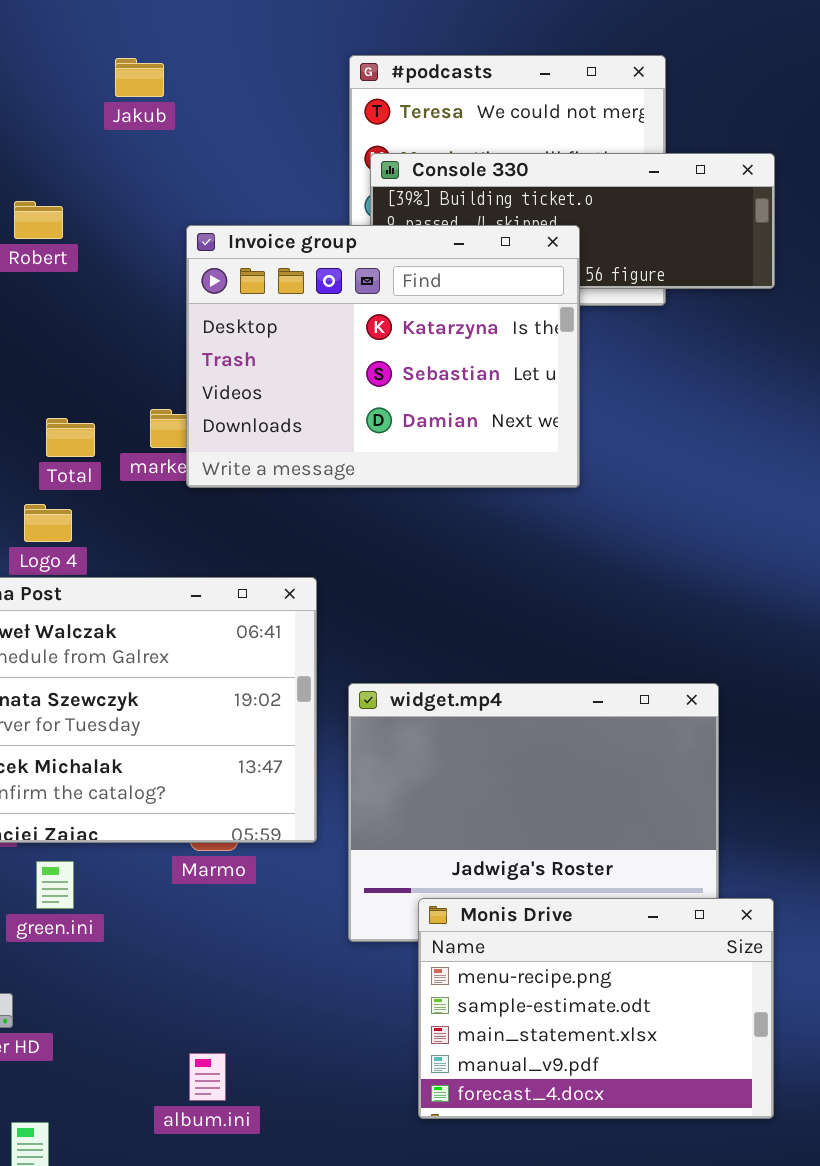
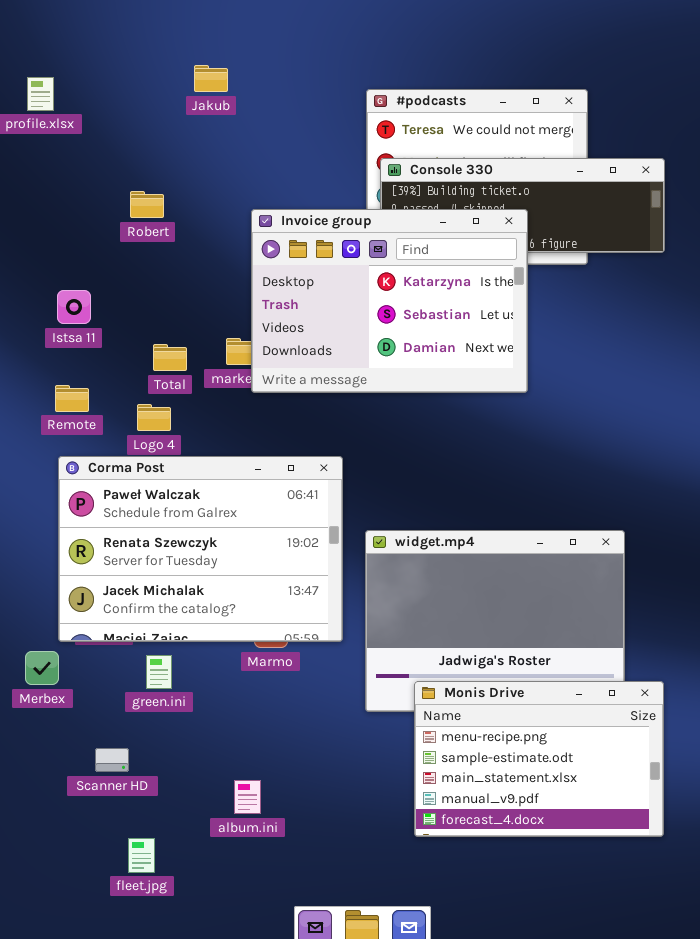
Jakub: [115,58,164,97] -> [194,65,228,92], moved
album.ini: [189,1053,226,1101] -> [234,780,261,814], moved

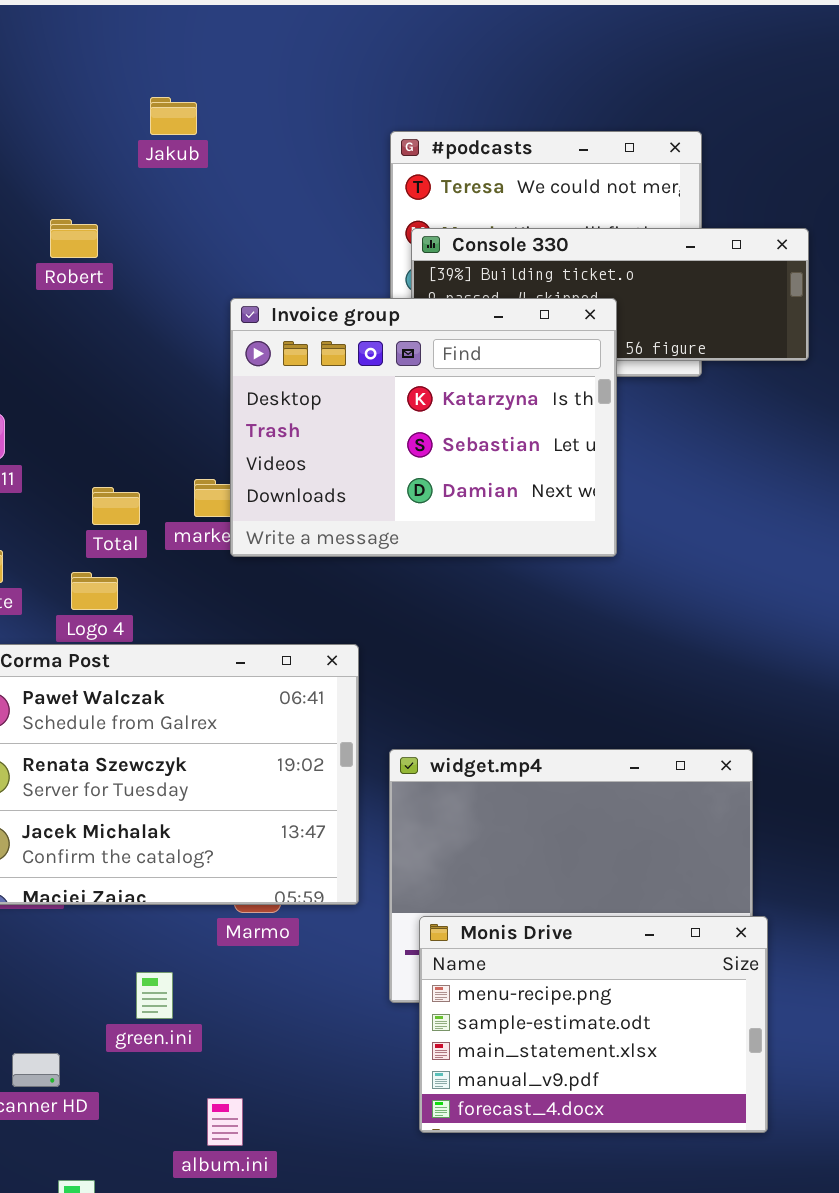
Robert: [130,191,164,218] -> [50,219,98,258], moved
green.ini: [146,655,172,689] -> [136,972,173,1019], moved
Monis Drive: [414,681,664,837] -> [419,916,768,1133], moved

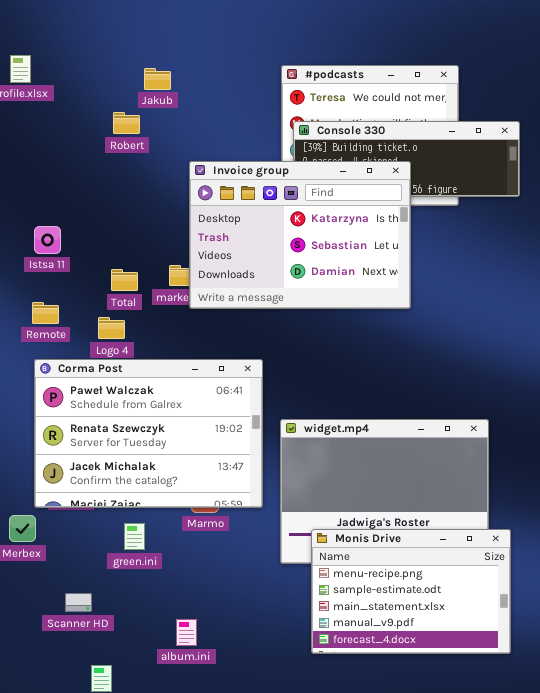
Jakub: [150,97,197,135] -> [144,68,171,90], moved
Robert: [50,219,98,258] -> [113,112,140,134], moved
Monis Drive: [419,916,768,1133] -> [311,529,511,654], moved
green.ini: [136,972,173,1019] -> [124,523,145,550], moved

